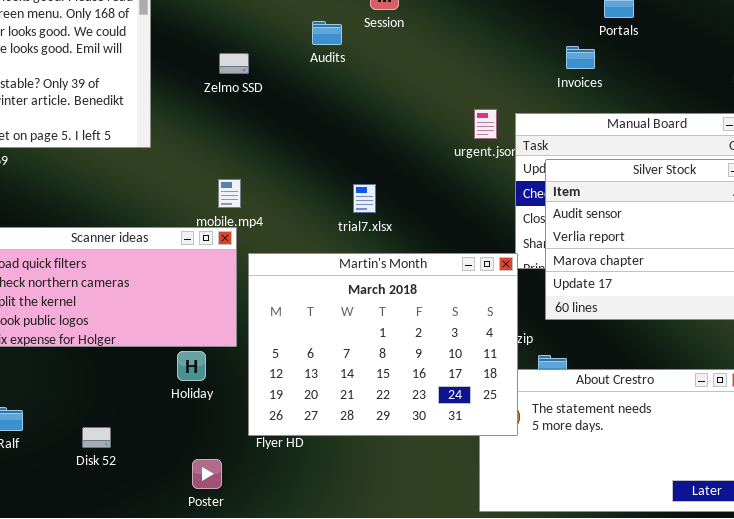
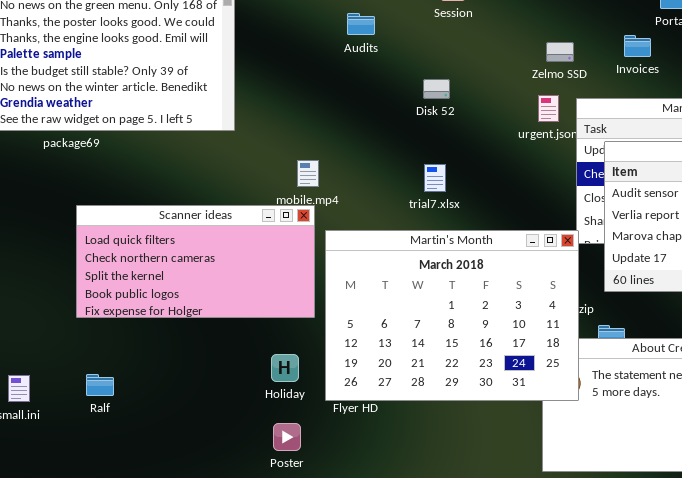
Audits: [312,21,342,45] -> [347,13,375,35], moved
Zelmo SSD: [219,53,249,74] -> [546,42,574,62], moved
Holiday: [177,351,206,381] -> [271,354,299,382], moved
Disk 52: [82,427,111,448] -> [423,79,450,99], moved

